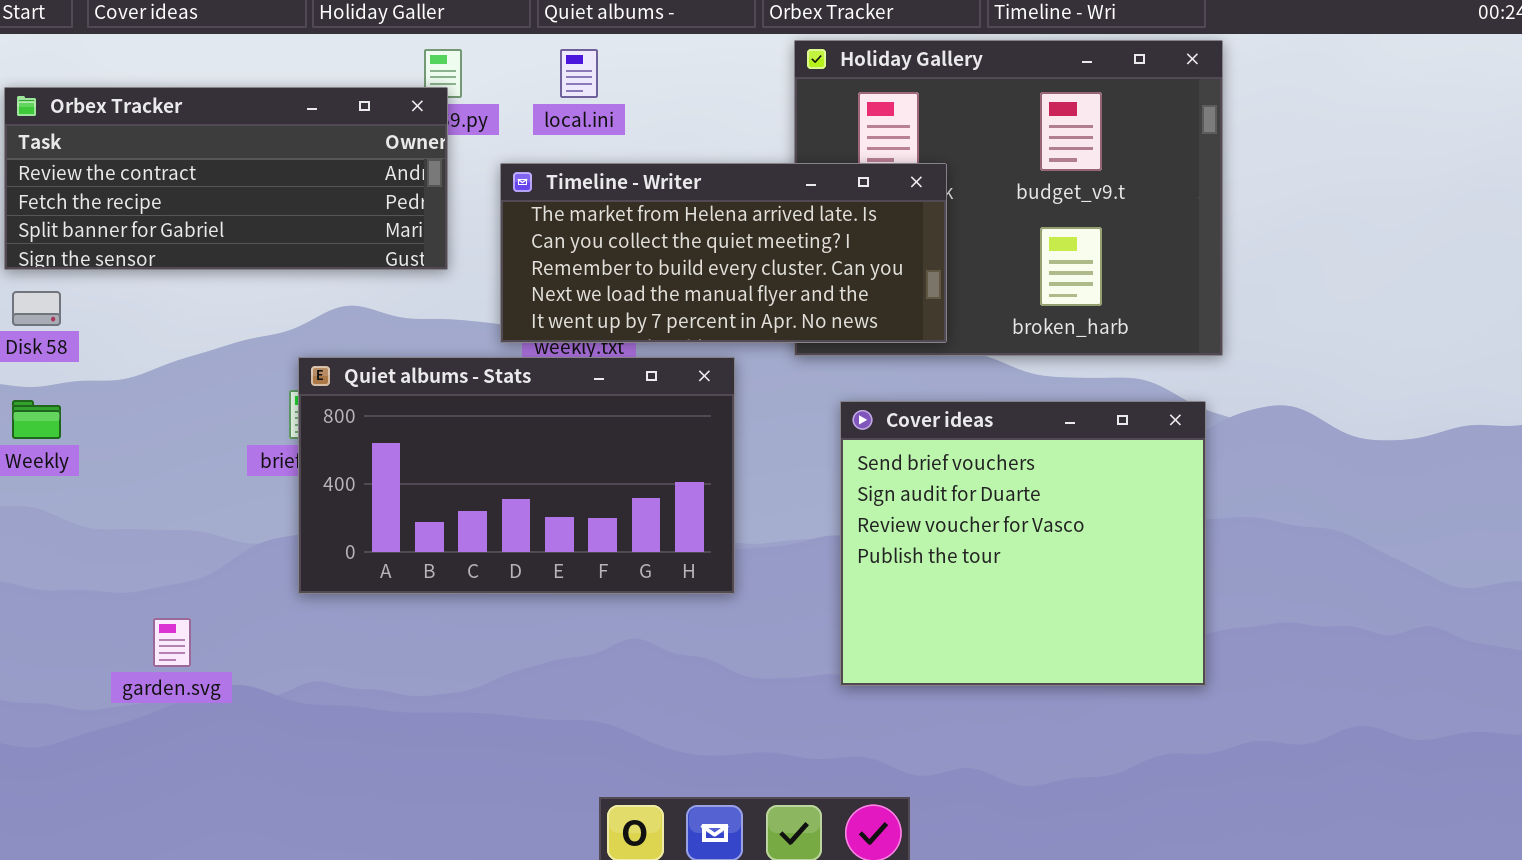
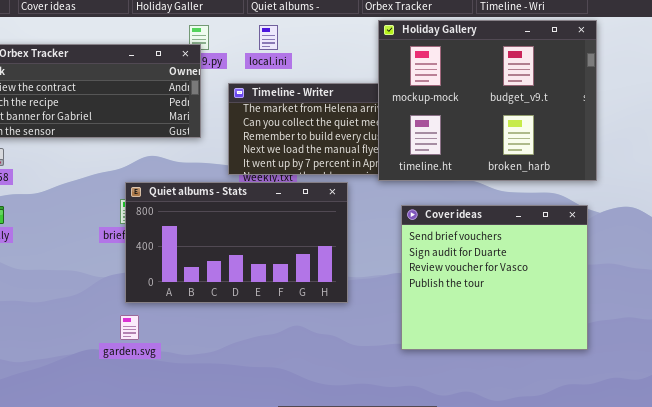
Holiday Gallery: [794,40,1223,356] -> [378,20,597,181], raised
garden.svg: [153,618,191,667] -> [120,315,139,340], moved

